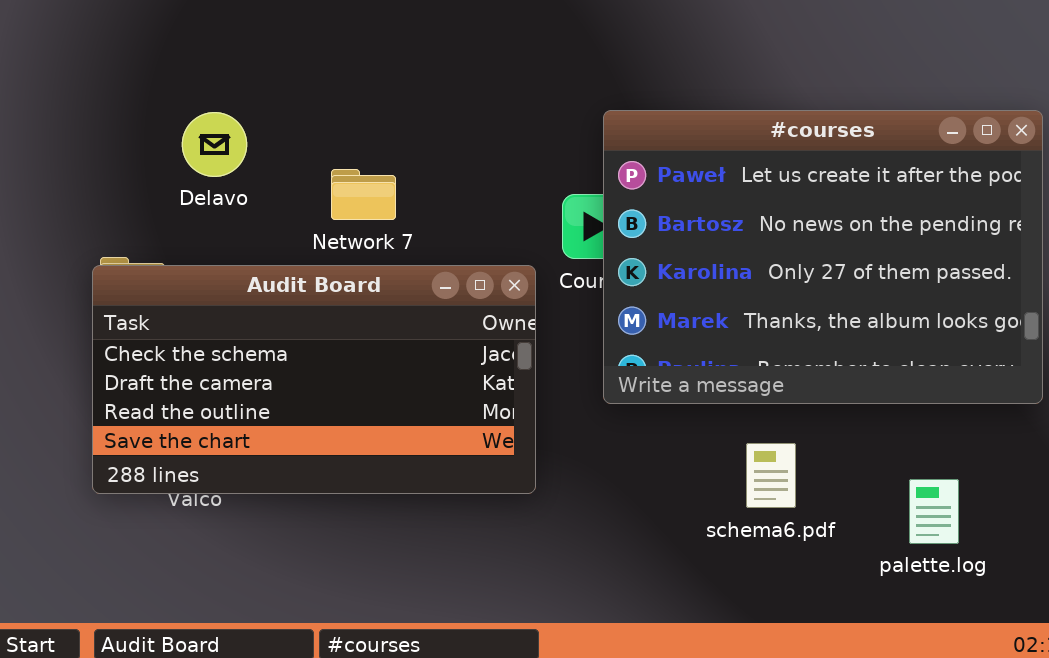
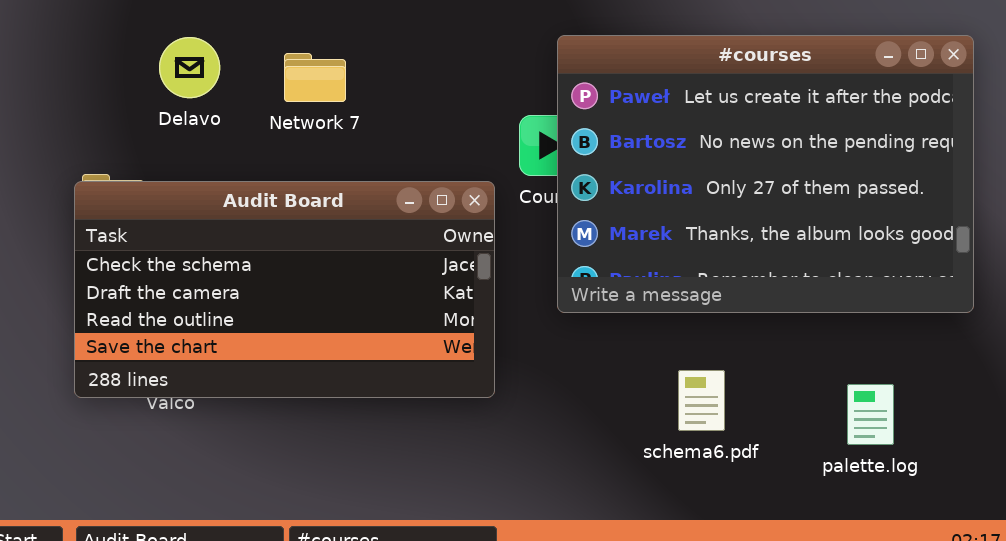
Network 7: [331,169,396,220] -> [284,53,346,102], moved
schema6.pdf: [746,443,796,508] -> [678,370,725,431], moved

